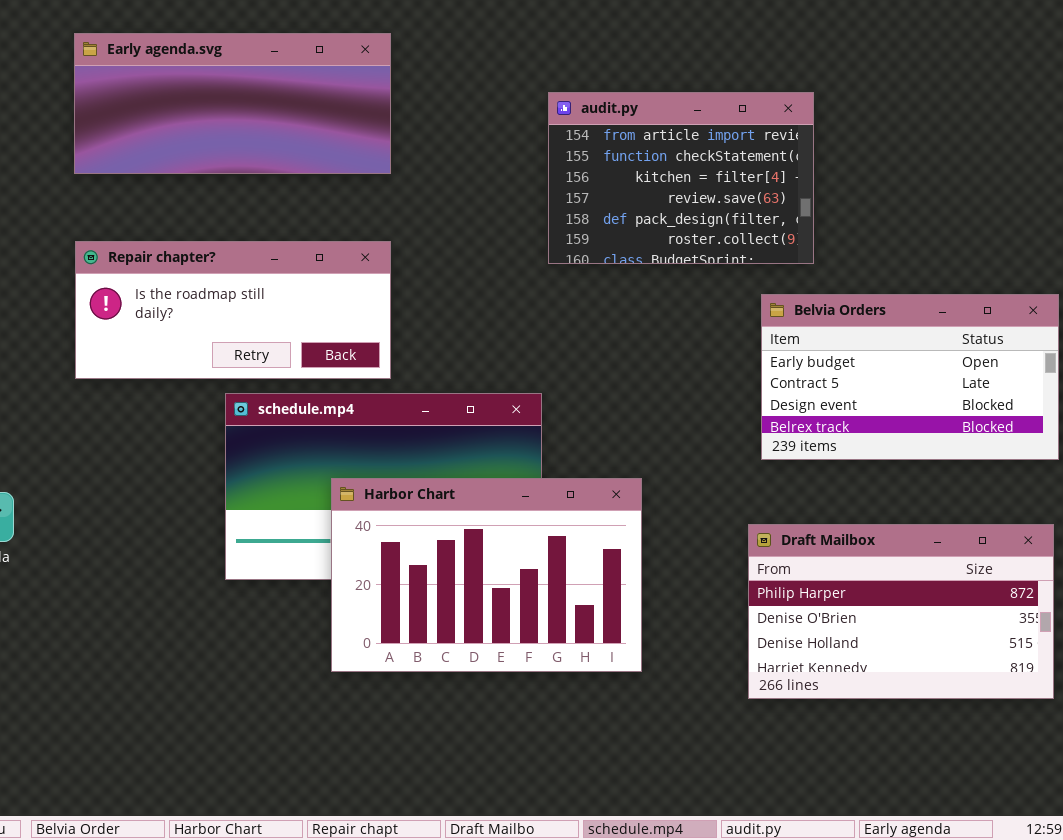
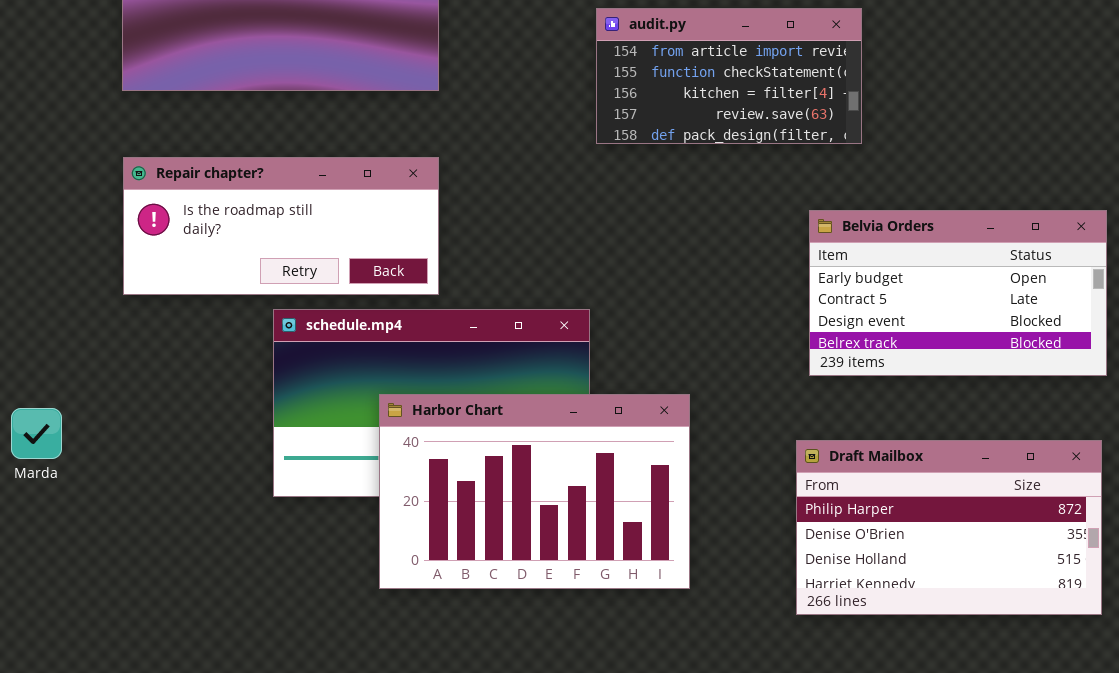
audit.py: [548,92,814,264] -> [596,8,862,144], resized

